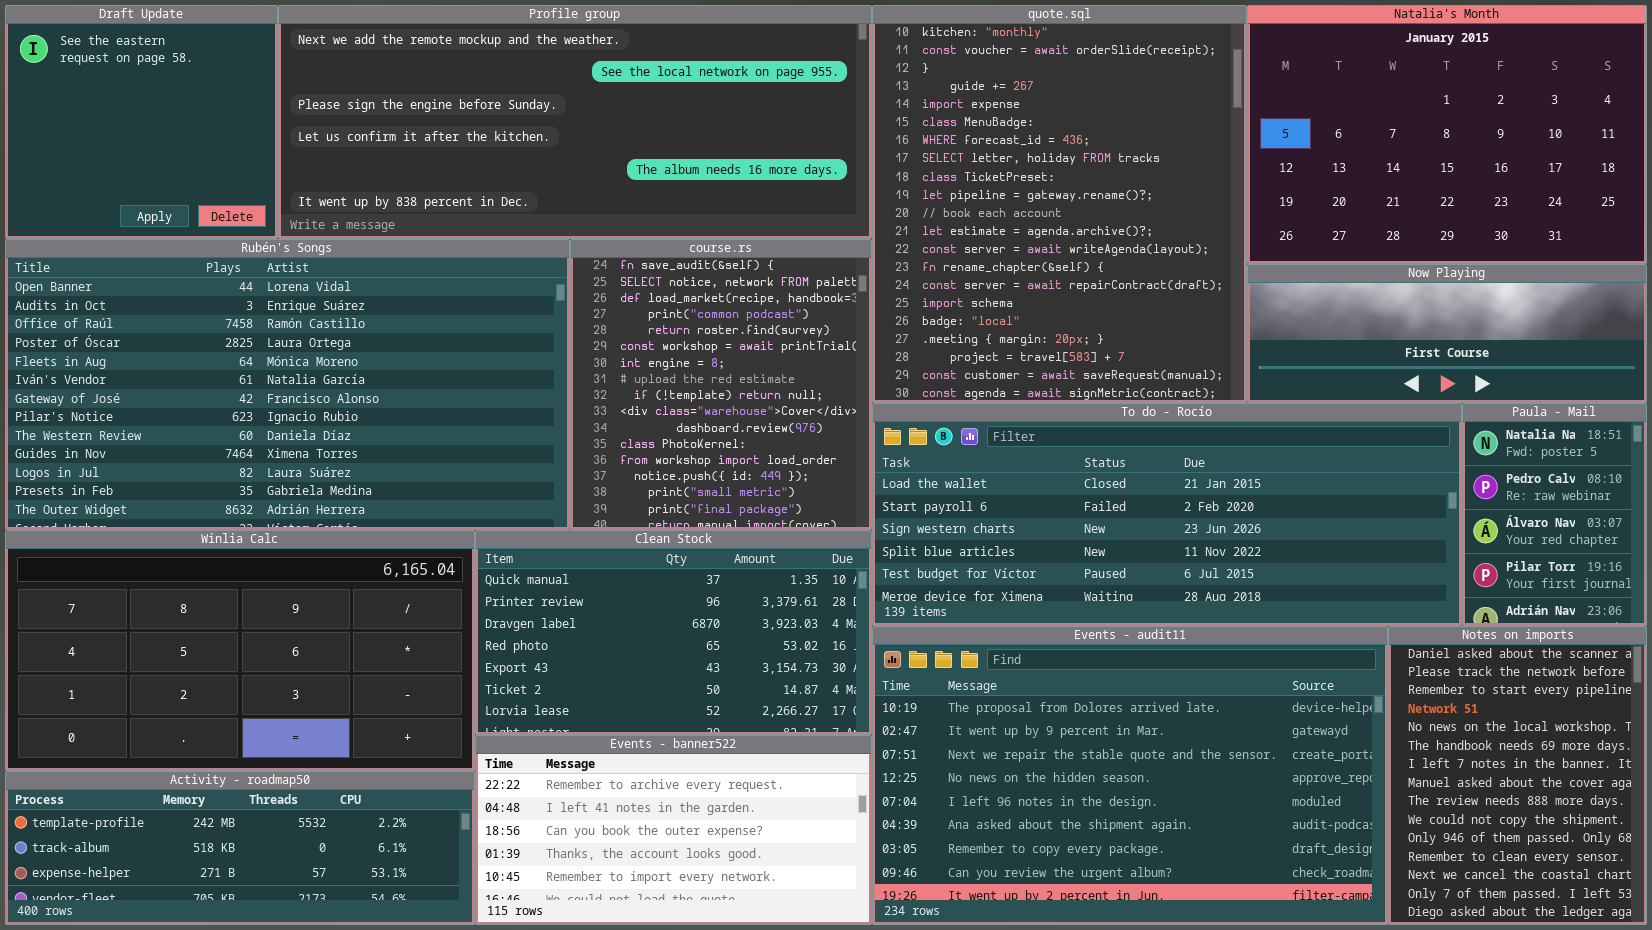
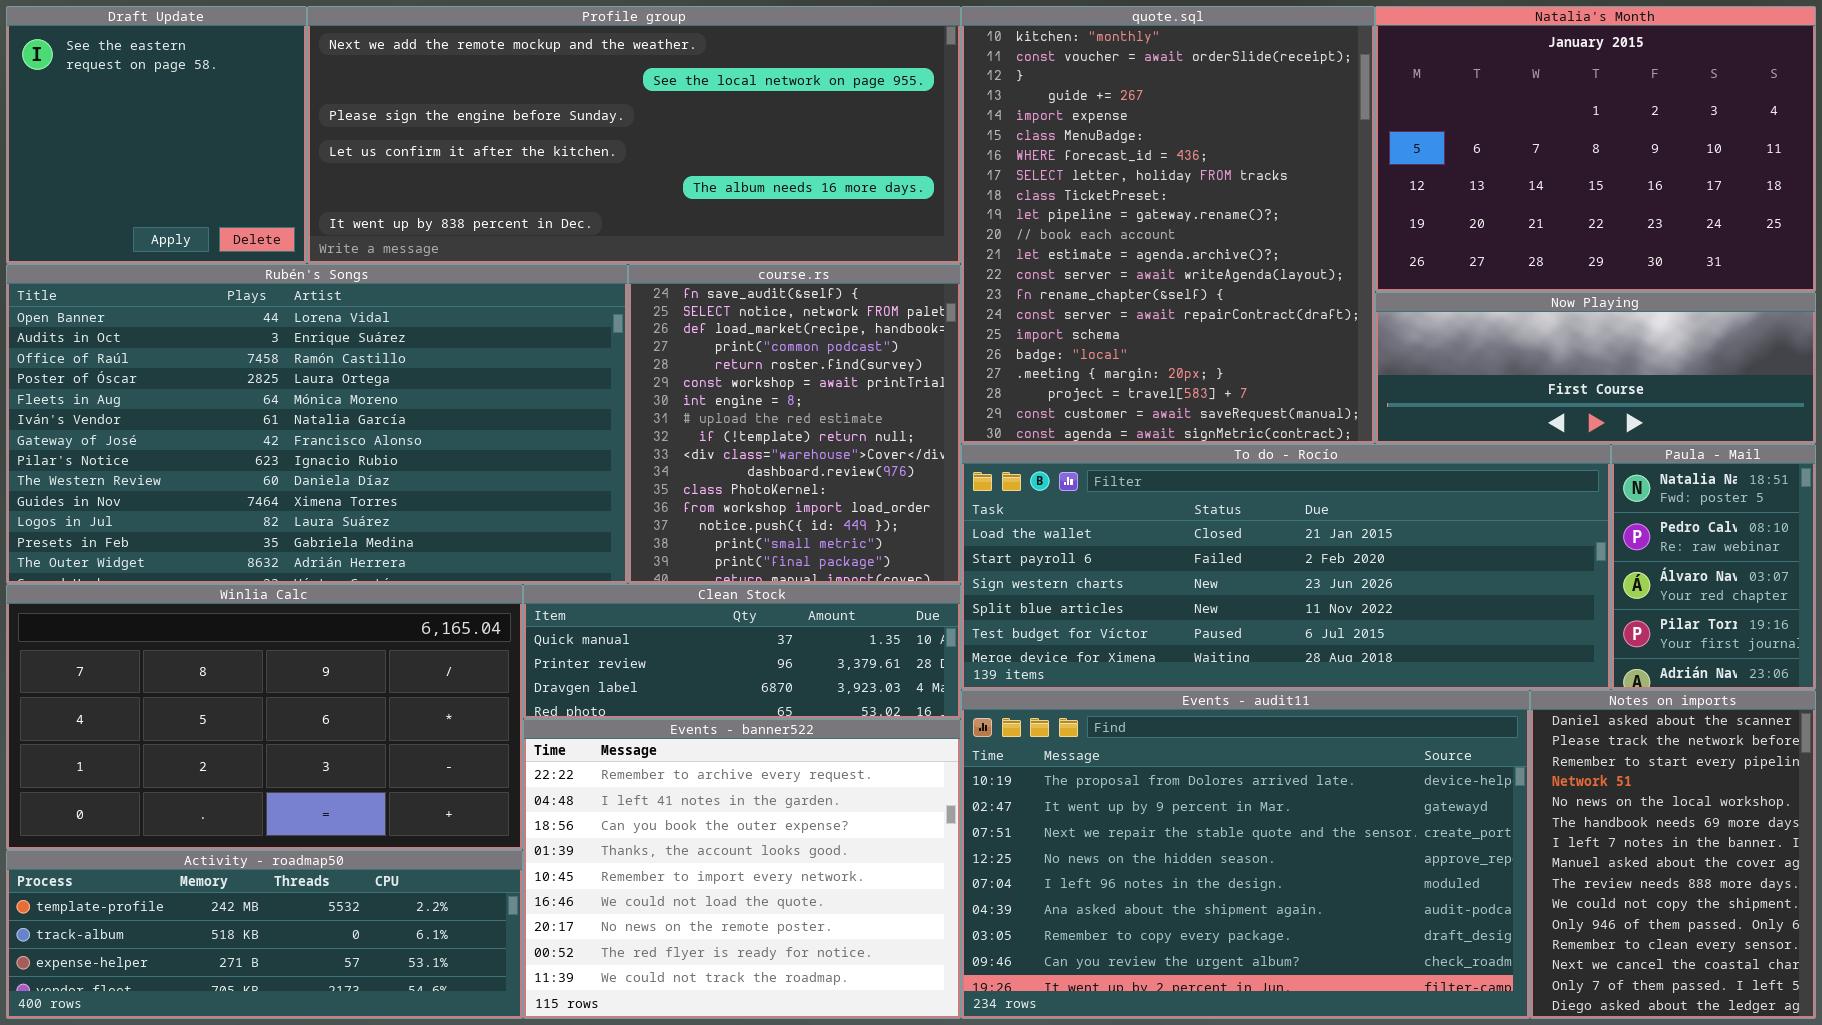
Clean Stock: [475,530,872,735] -> [523,584,961,719], resized
Events - banner522: [475,735,872,925] -> [523,719,961,1019], resized

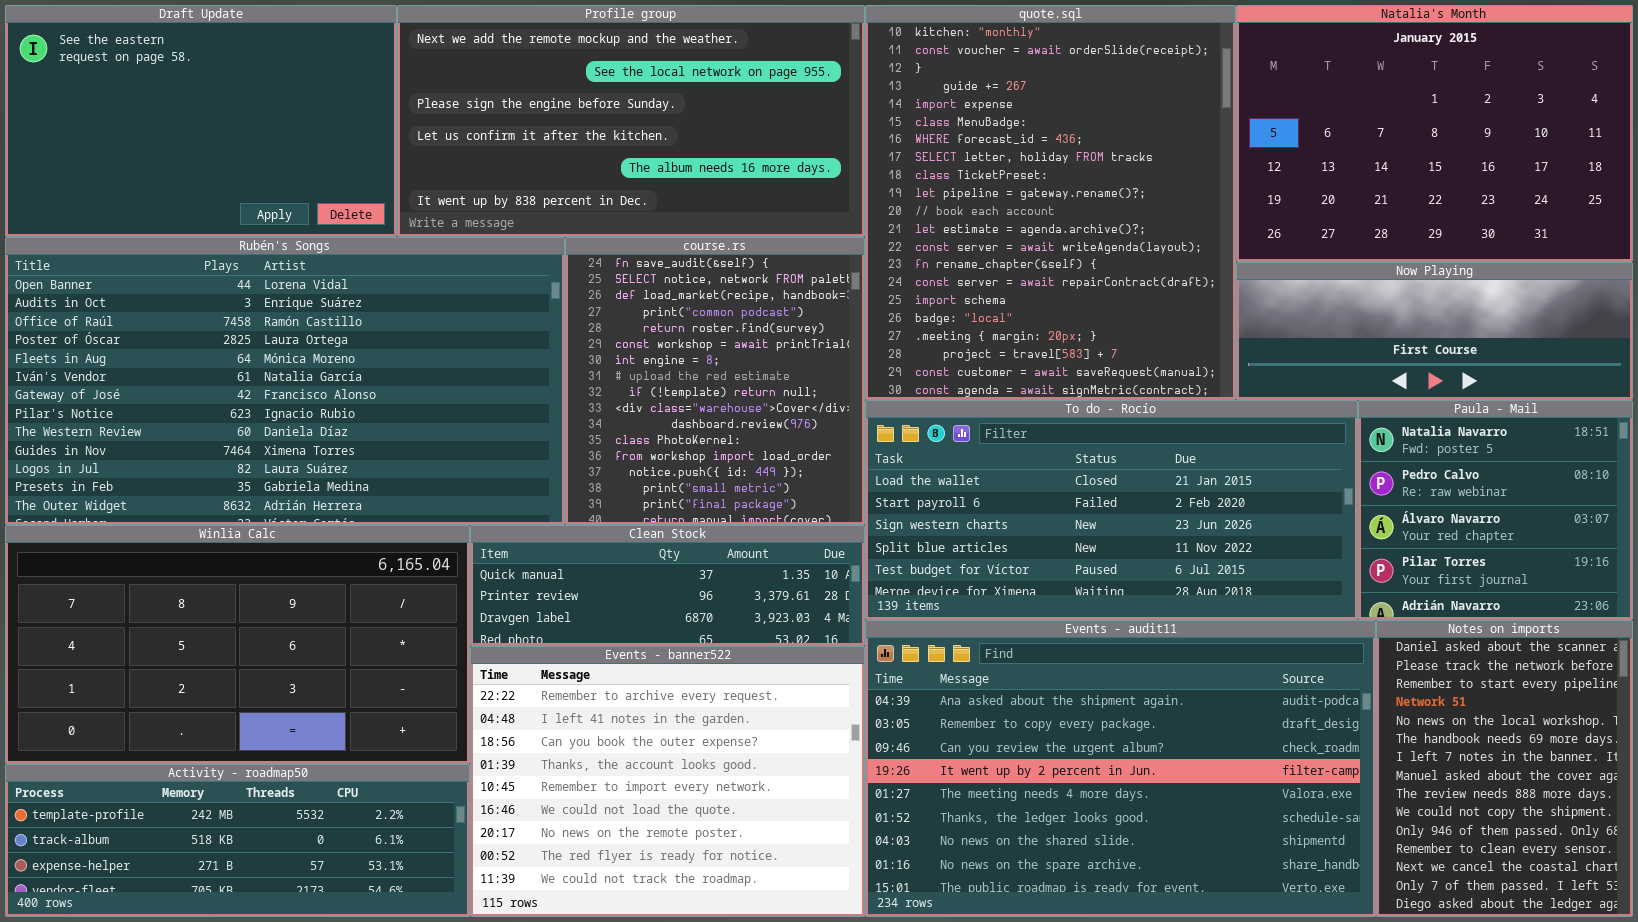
Draft Update: [6,6,307,264] -> [5,5,397,237], resized
Profile group: [307,6,961,264] -> [397,5,865,237], resized
To do - Rocío: [961,444,1611,690] -> [865,400,1358,620], resized
Paula - Mail: [1611,444,1816,690] -> [1358,400,1633,620], resized
Events - audit11: [961,690,1530,1019] -> [865,620,1376,917], scrolled down 5 rows

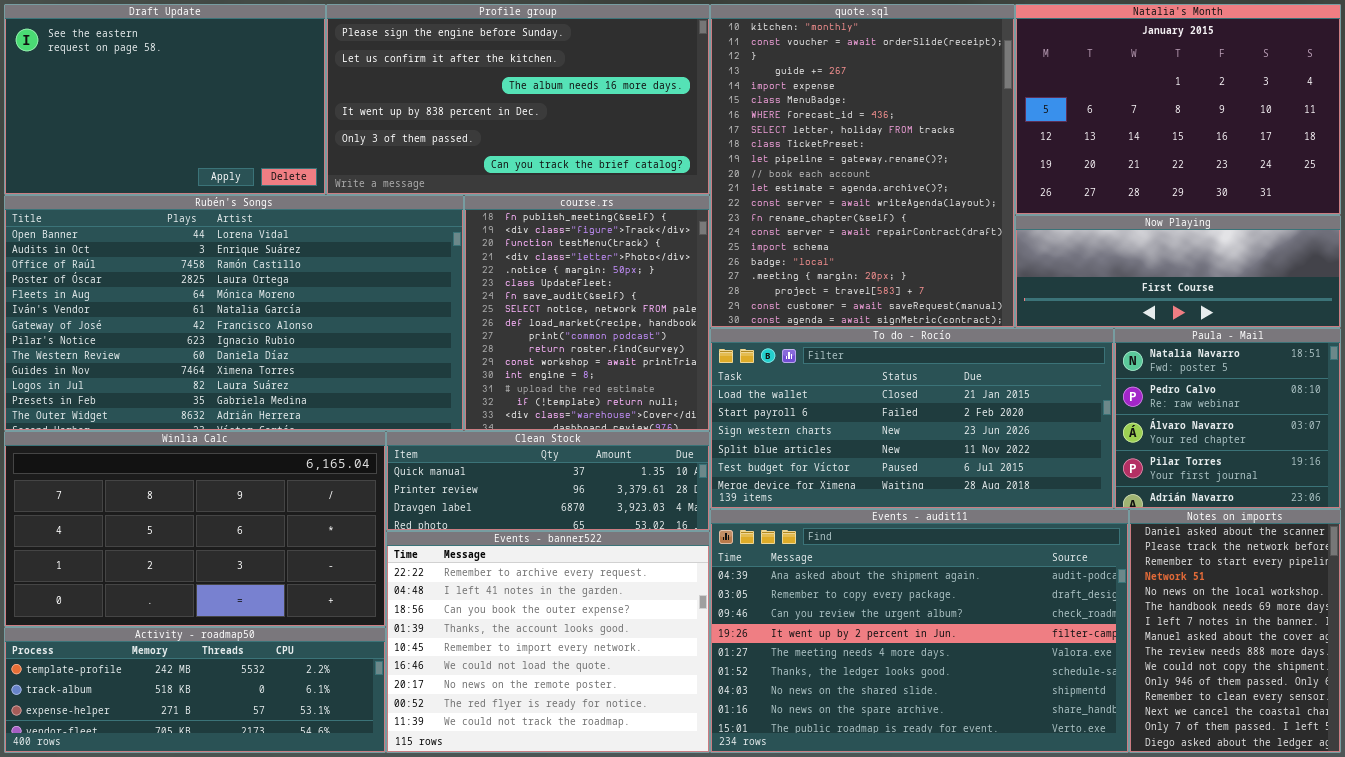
Profile group: [397,5,865,237] -> [326,4,710,195], scrolled down 2 rows
course.rs: [565,237,865,525] -> [464,195,710,431], scrolled up 6 rows

